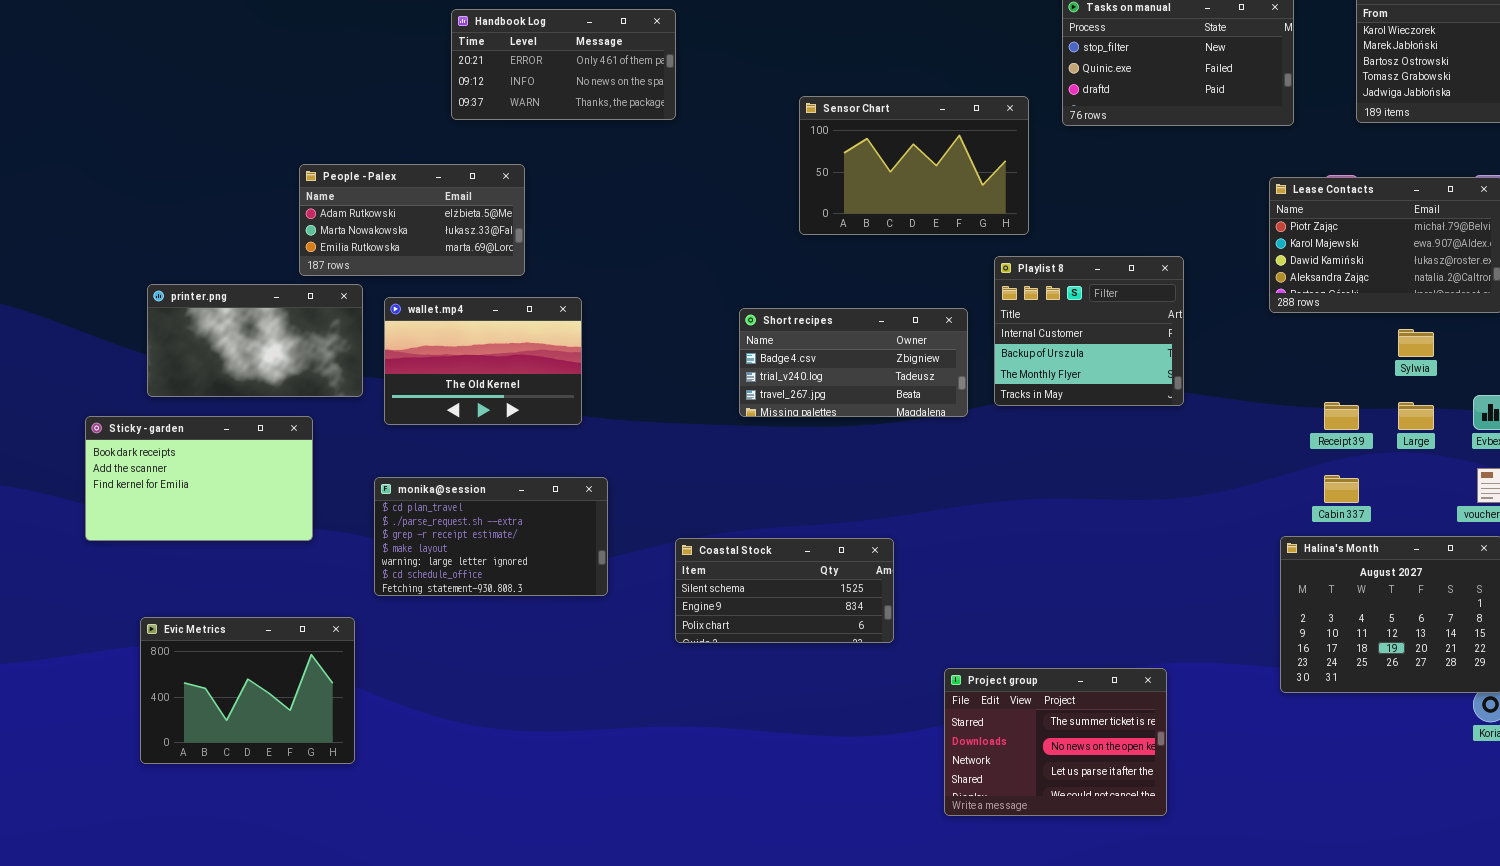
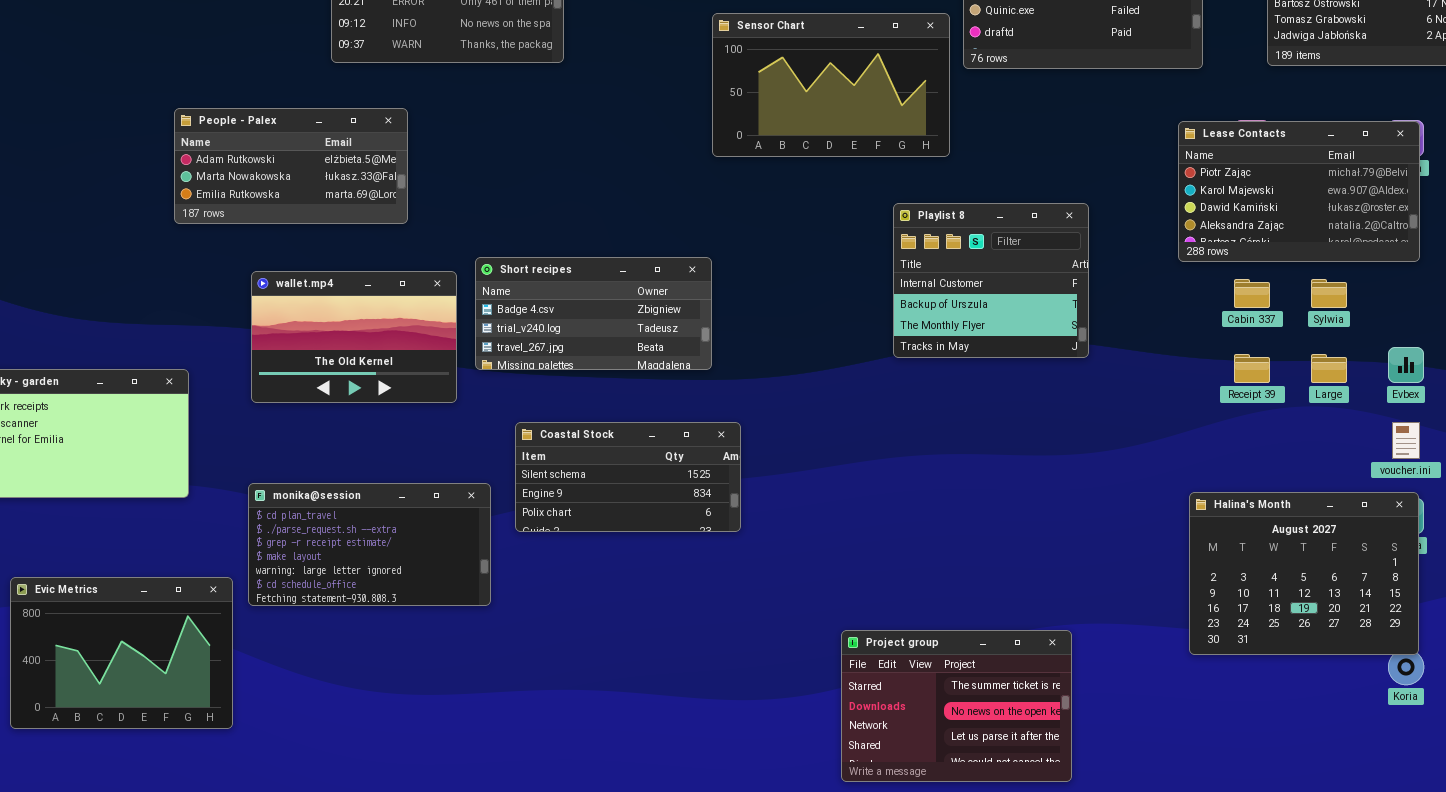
Sensor Chart: [799,96,1029,235] -> [712,13,950,157], moved
printer.png: [147,284,363,397] -> none, closed
wallet.mp4: [384,297,582,425] -> [251,271,457,403], moved
Short recipes: [739,308,968,417] -> [475,257,712,370], moved
Cabin 337: [1324,475,1359,503] -> [1234,279,1270,308], moved
monika@session: [374,477,608,596] -> [248,483,491,606], moved
Coastal Stock: [675,538,894,643] -> [515,422,741,532], moved

